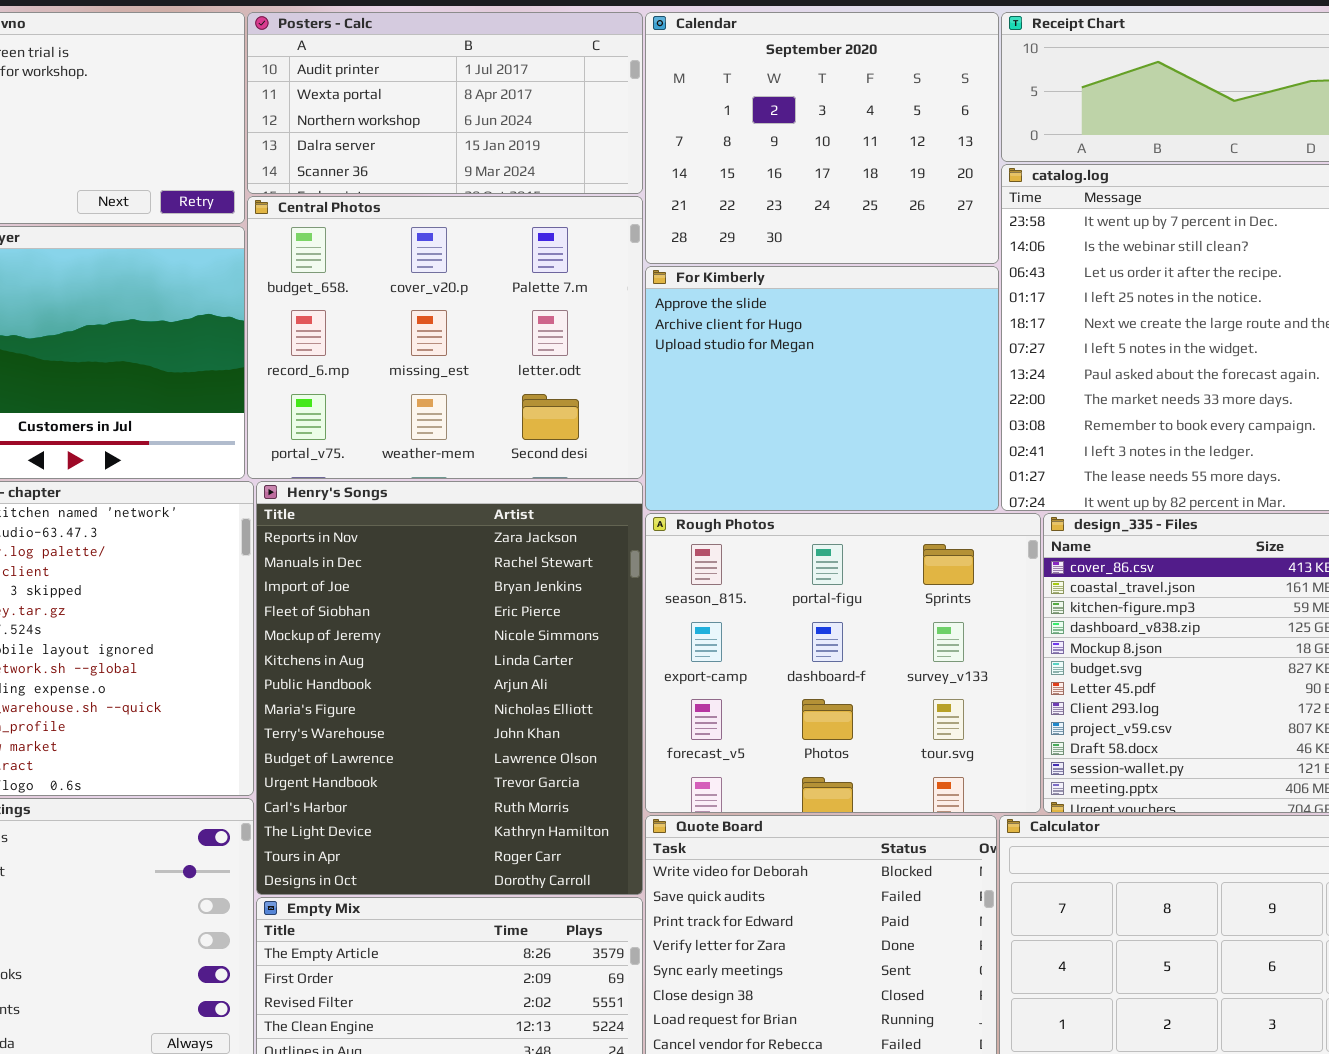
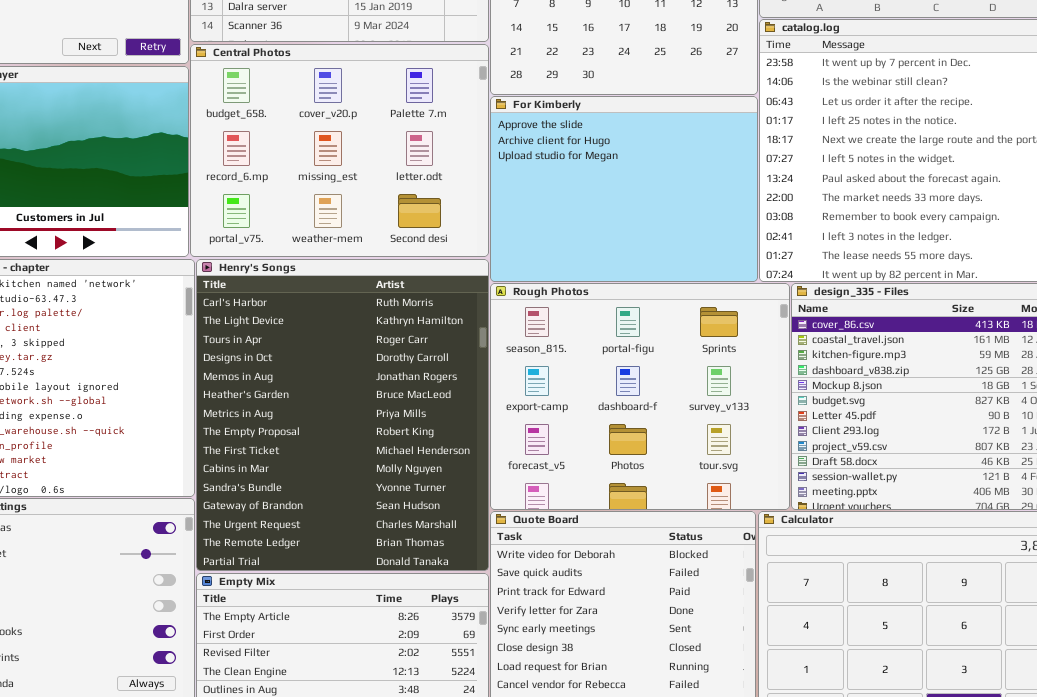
Henry's Songs: [256,481,643,895] -> [196,259,489,571], scrolled down 11 rows

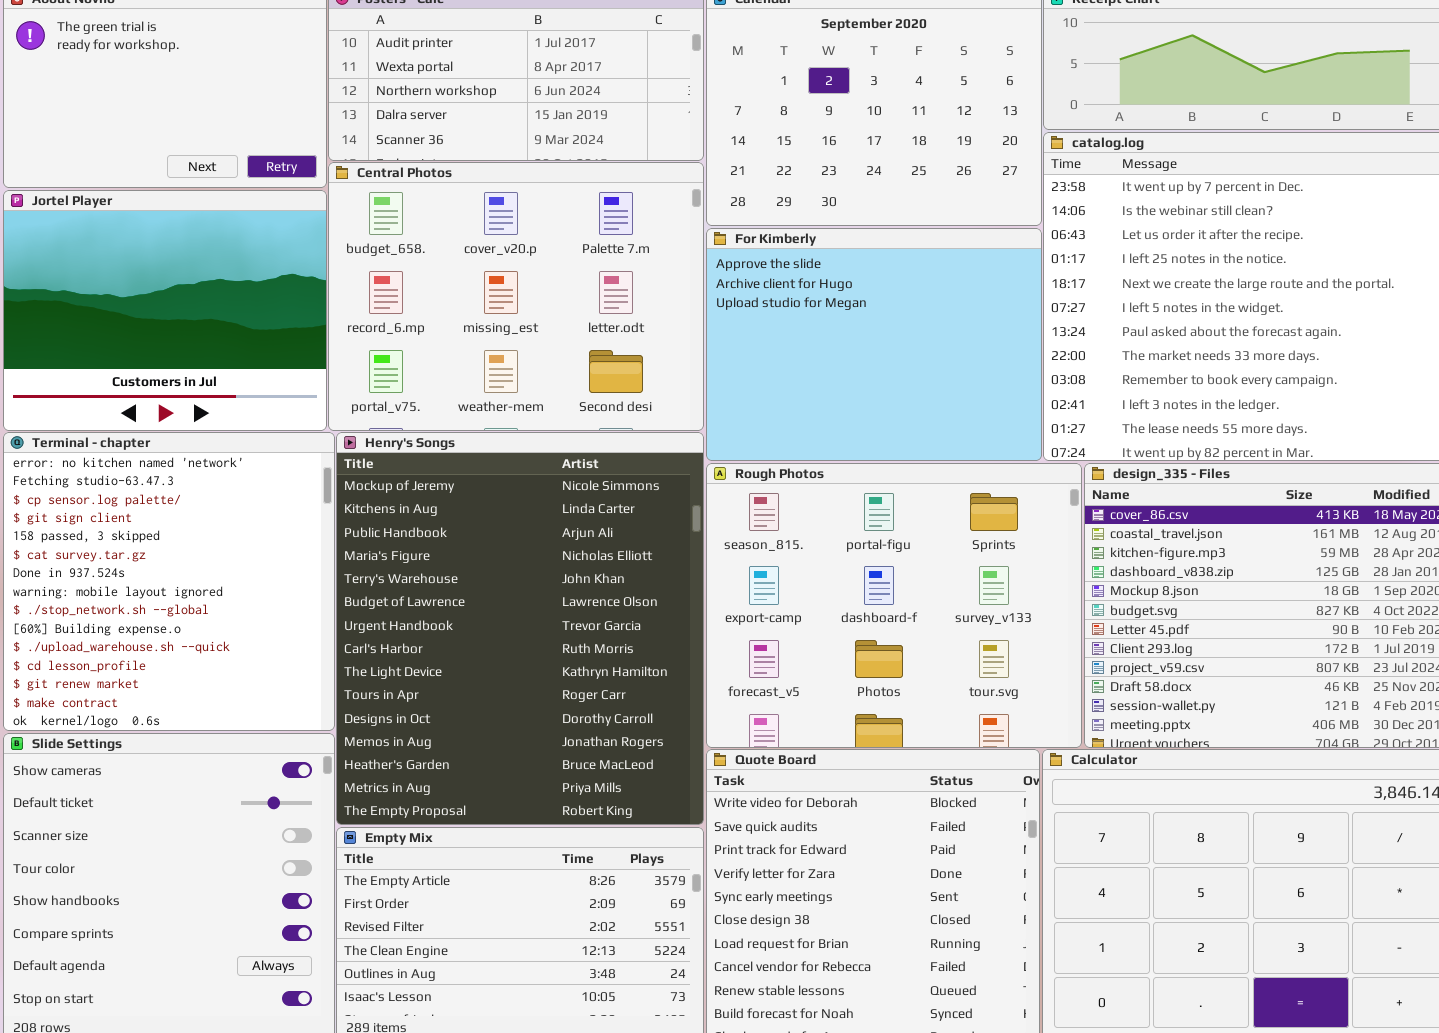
Henry's Songs: [196,259,489,571] -> [336,432,704,825], scrolled up 7 rows

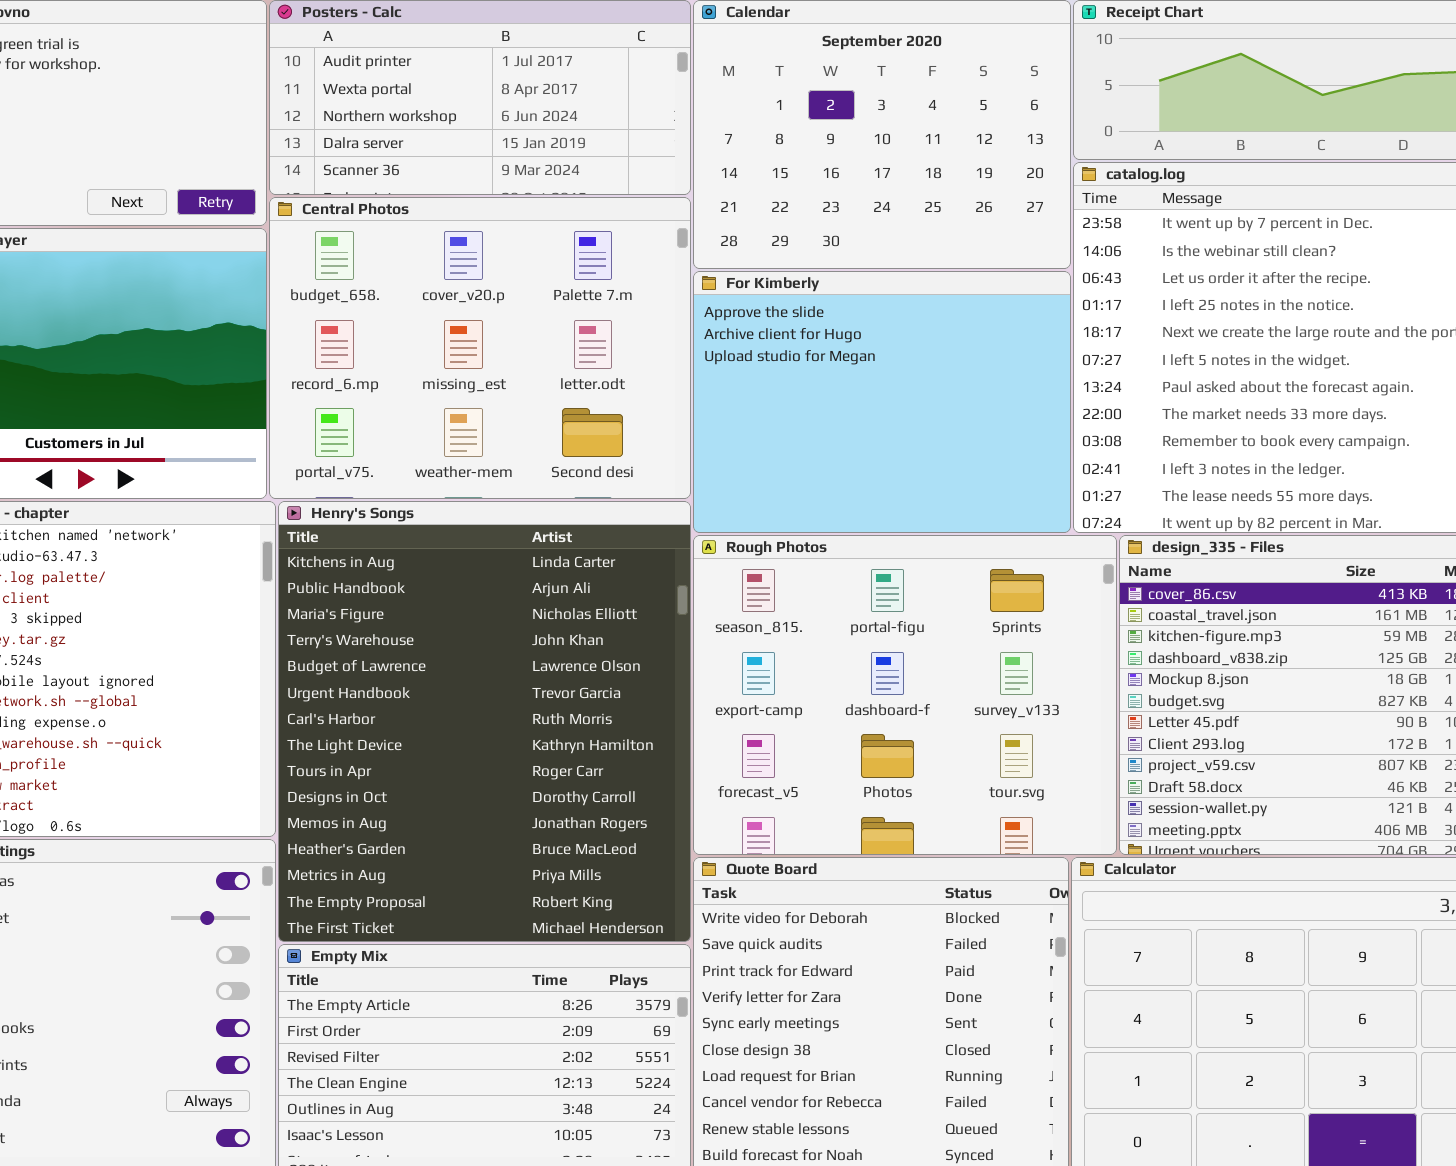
Henry's Songs: [336,432,704,825] -> [278,501,691,942], scrolled down 1 row

